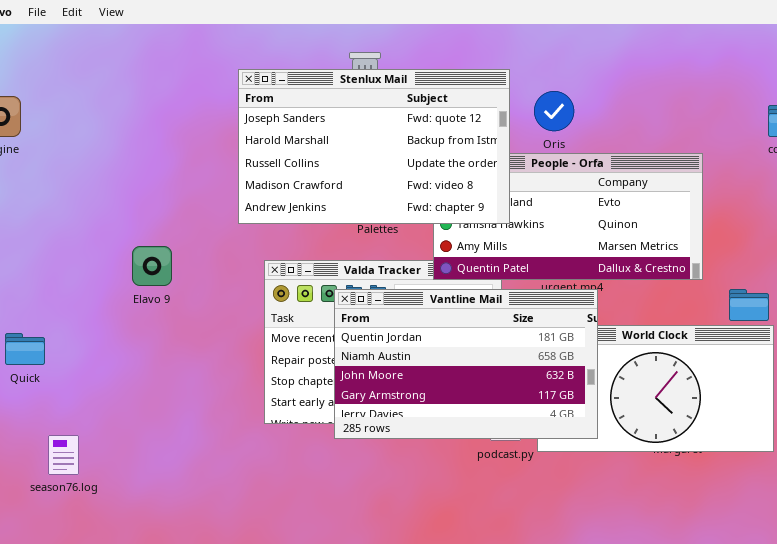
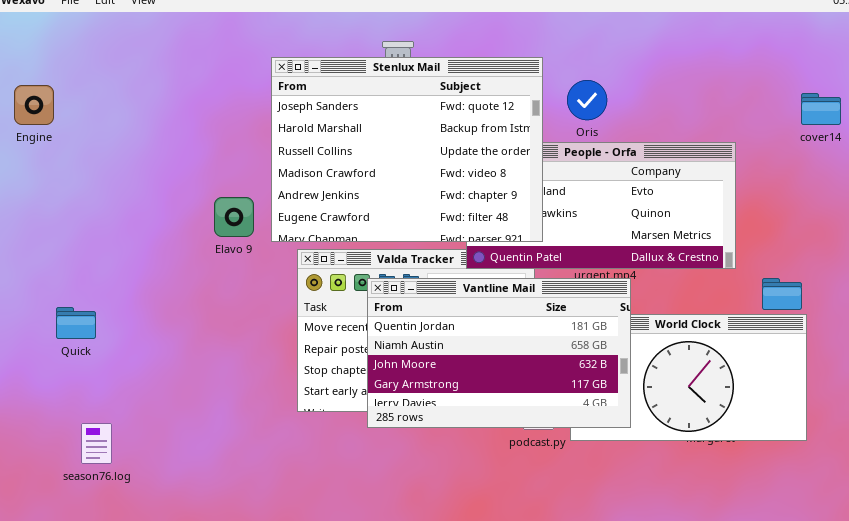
Stenlux Mail: [238,69,510,224] -> [271,57,543,242], resized
Elavo 9: [132,246,172,286] -> [214,197,254,237], moved
Quick: [5,333,45,365] -> [56,307,96,339], moved

